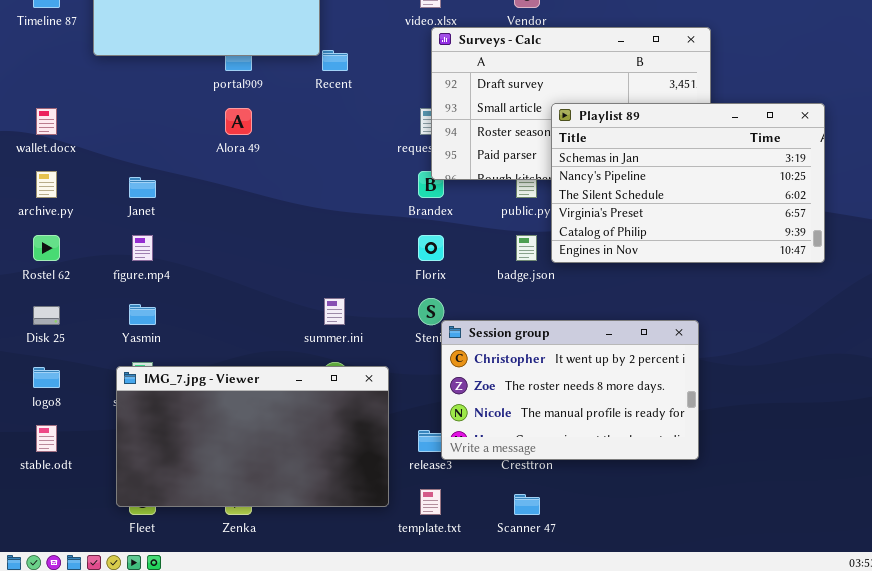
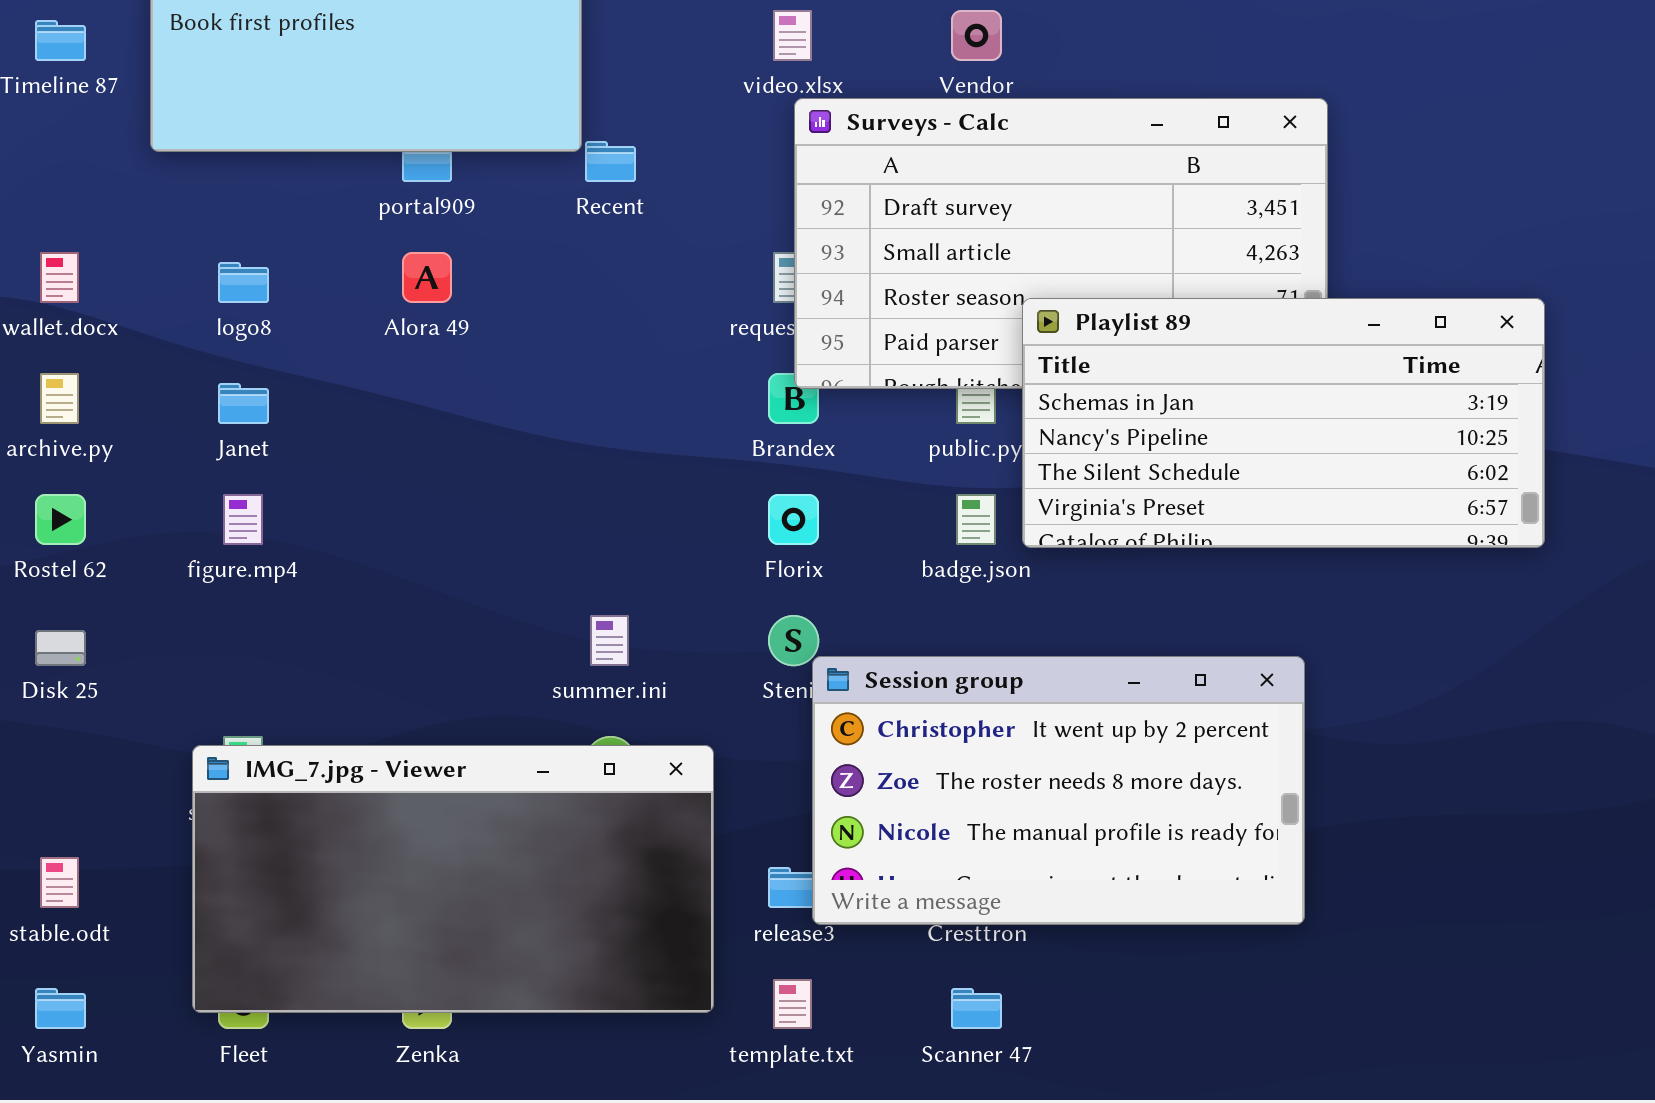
Playlist 89: [551,103,825,263] -> [1022,298,1545,548], resized
Yasmin: [129,304,156,325] -> [35,988,86,1029], moved
logo8: [33,367,60,388] -> [218,262,269,303], moved

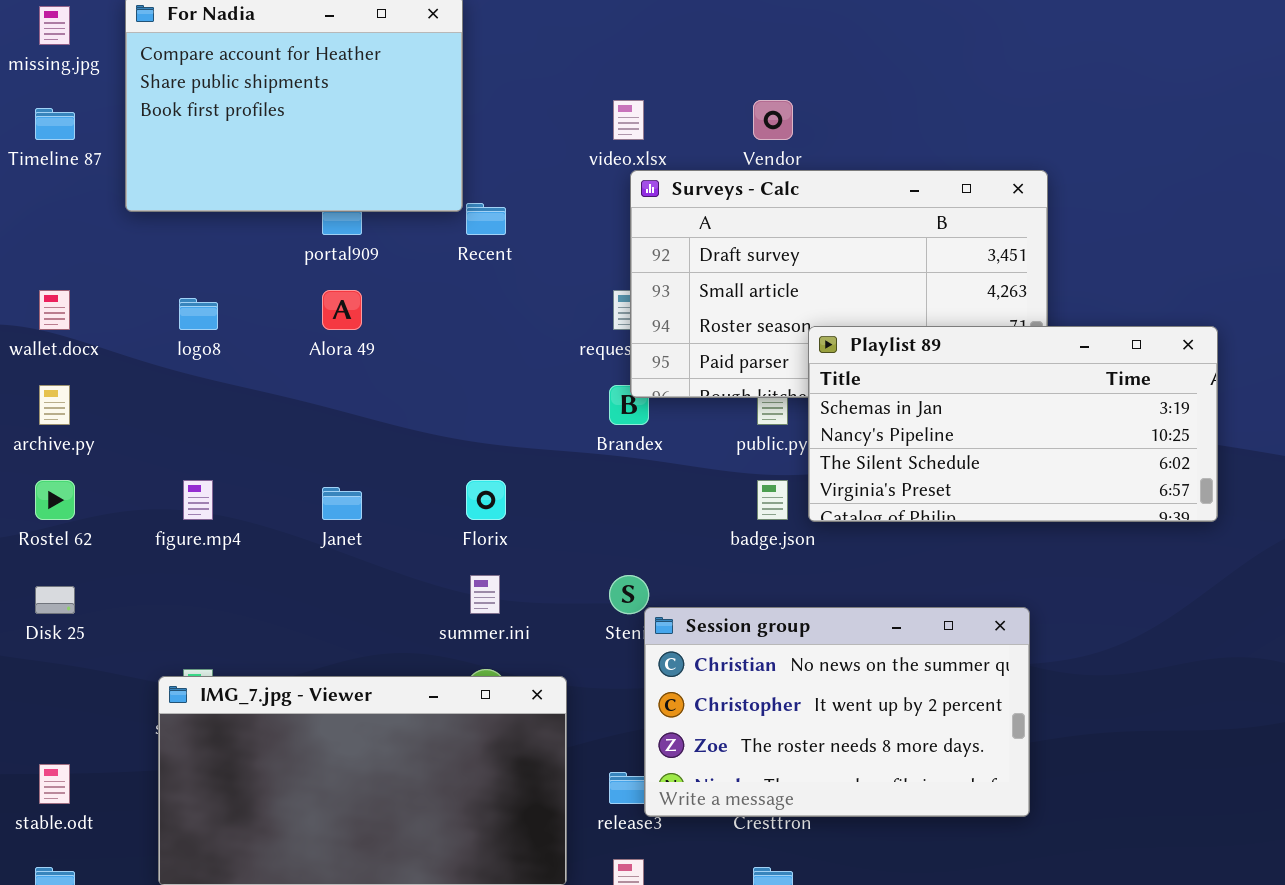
Janet: [218,383,269,424] -> [322,487,362,520], moved
Florix: [768,494,819,545] -> [466,480,506,520], moved
Session group: [812,656,1305,925] -> [644,607,1030,817], scrolled up 1 row

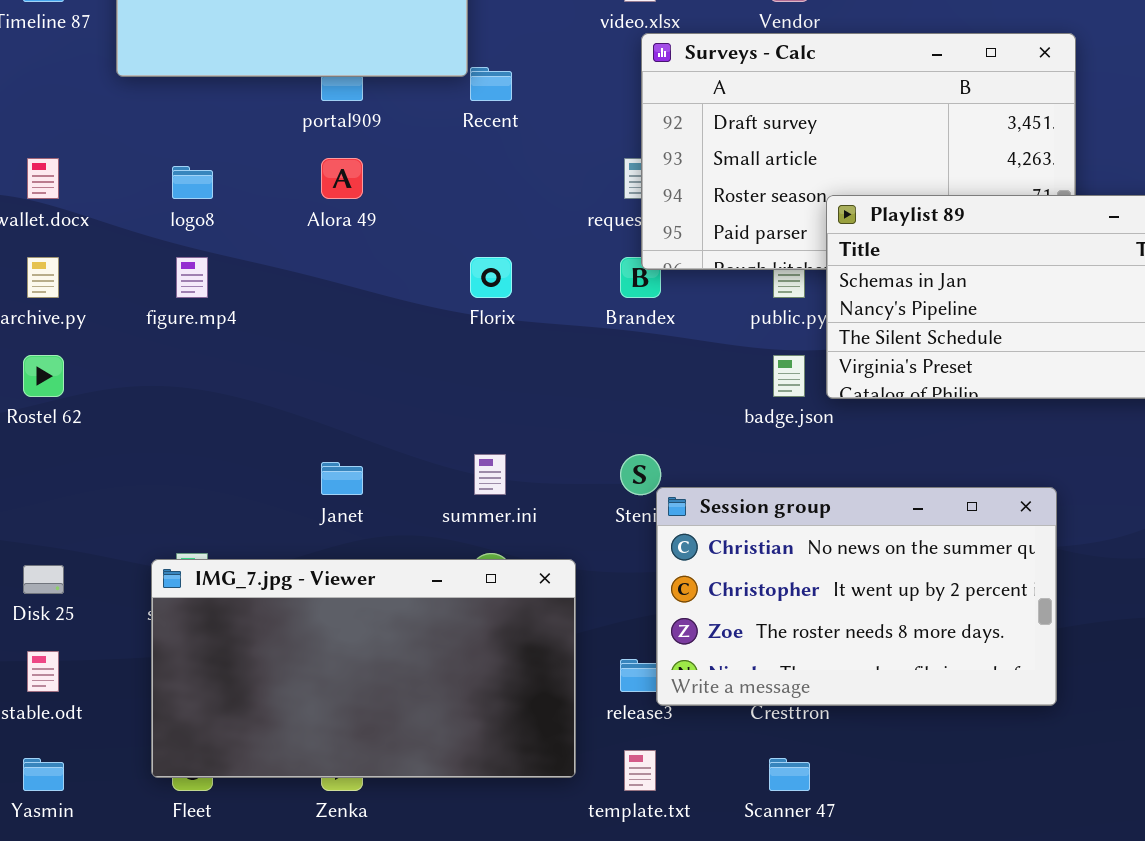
figure.mp4: [183,480,213,520] -> [176,257,208,298], moved
Florix: [466,480,506,520] -> [470,257,512,298], moved
Janet: [322,487,362,520] -> [321,462,363,495], moved
Disk 25: [35,586,75,614] -> [23,565,64,594], moved

